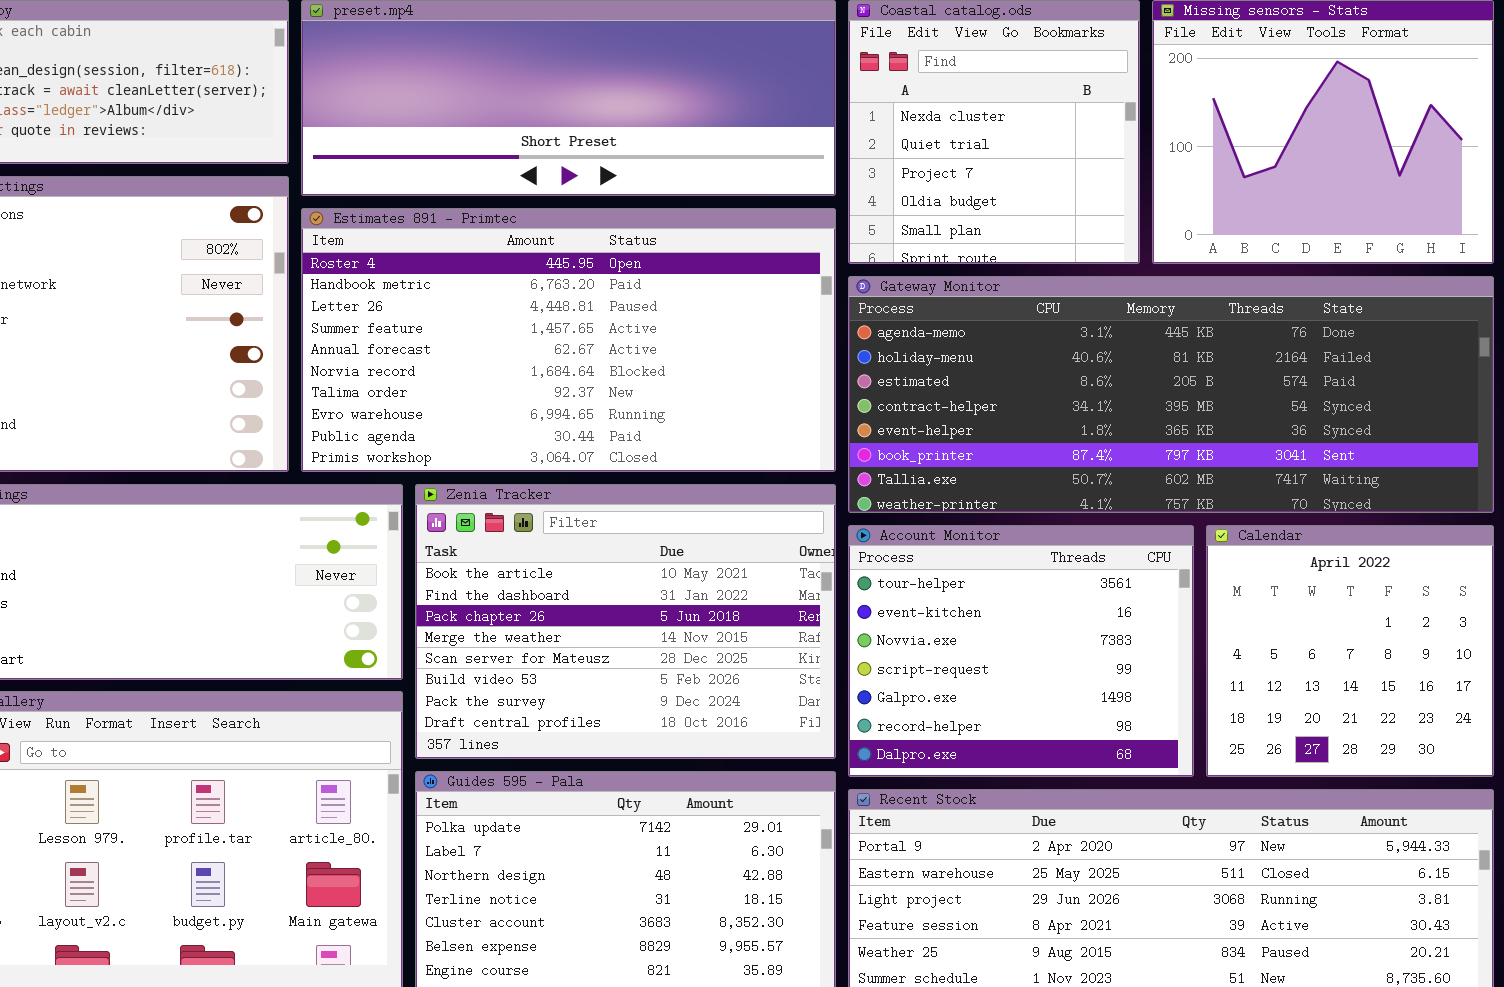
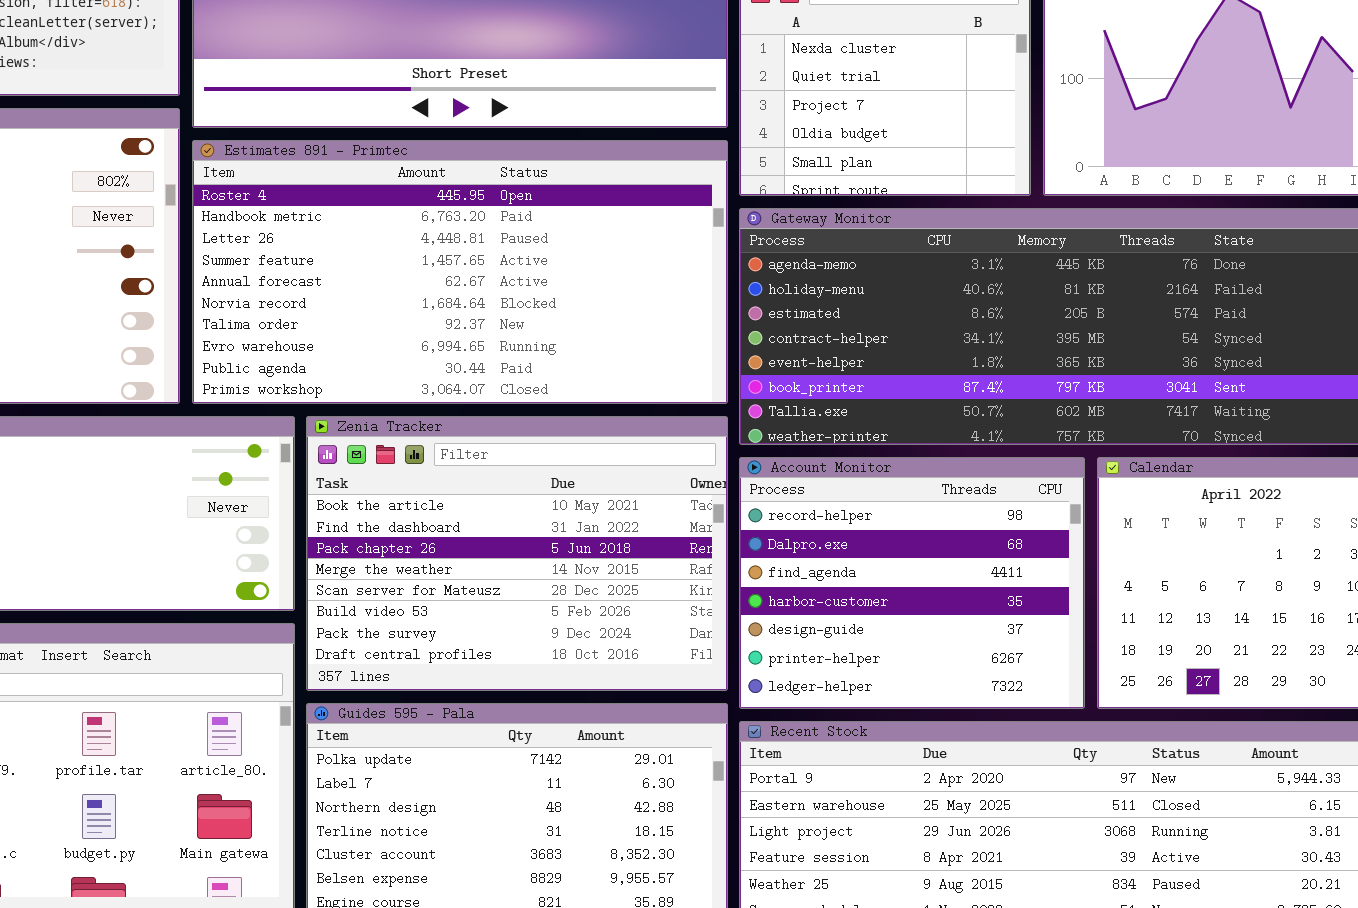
Account Monitor: [848,525,1194,777] -> [739,457,1085,709], scrolled down 5 rows

